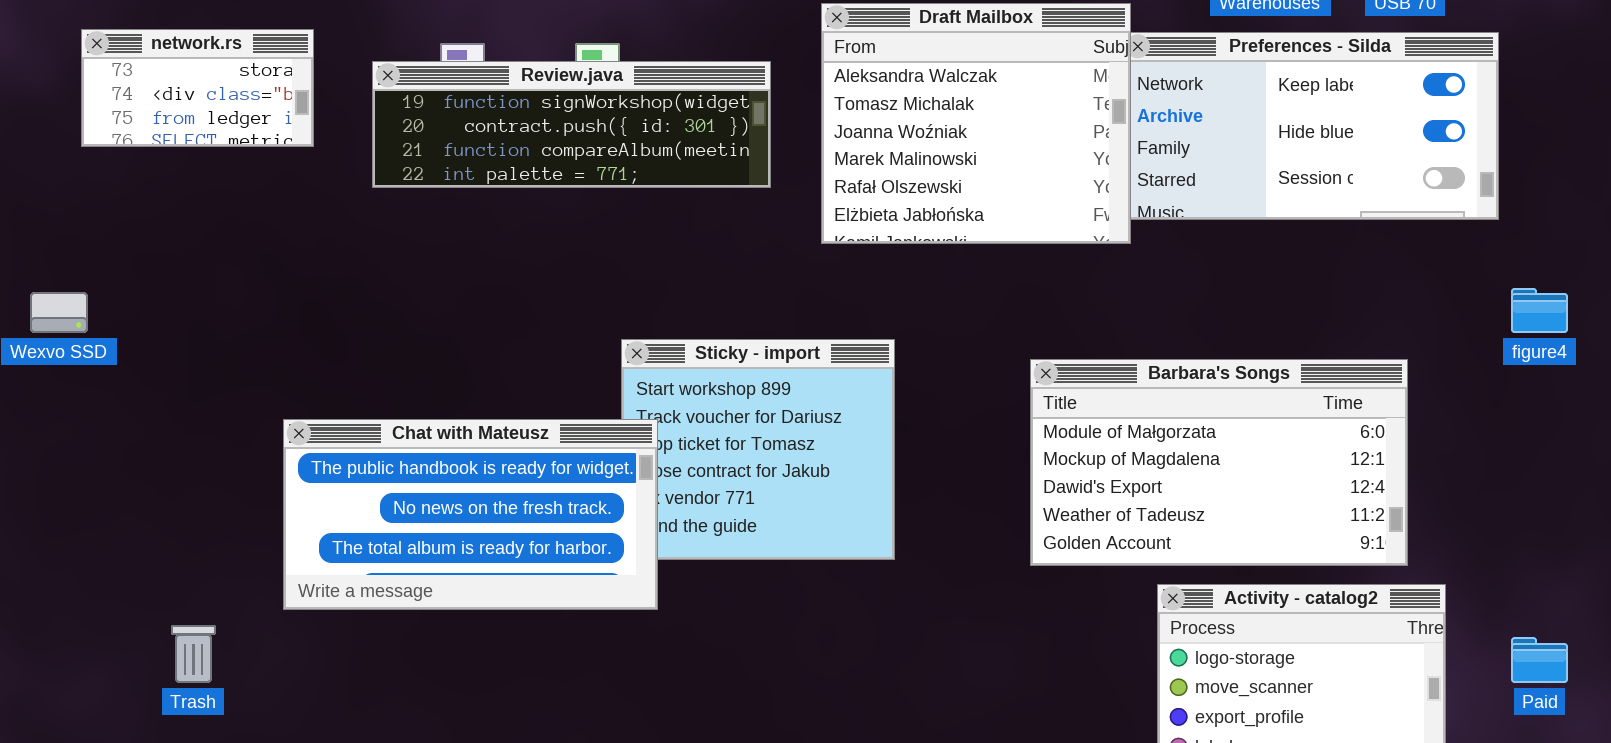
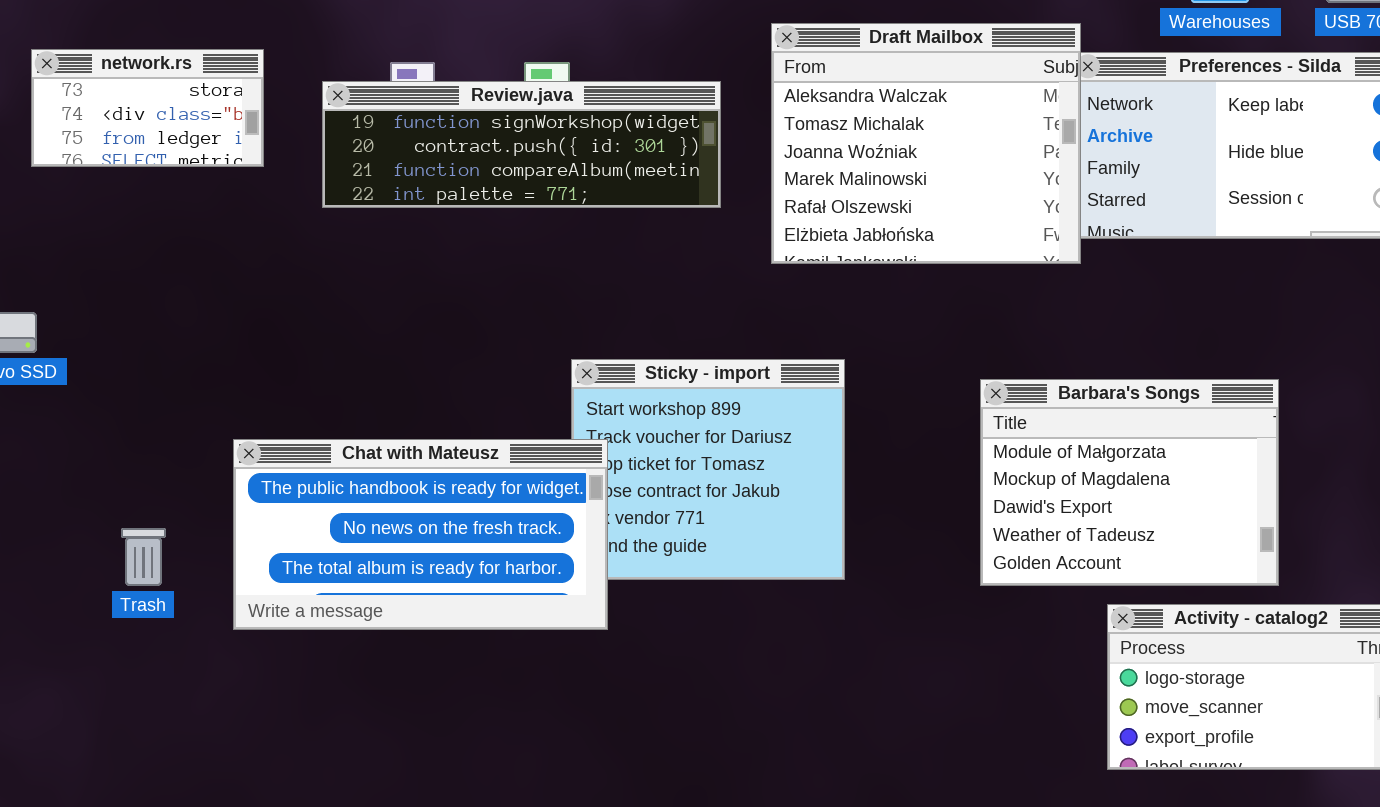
Barbara's Songs: [1030,359,1408,566] -> [980,379,1279,586], resized
Trash: [171,625,216,683] -> [121,528,166,586], moved

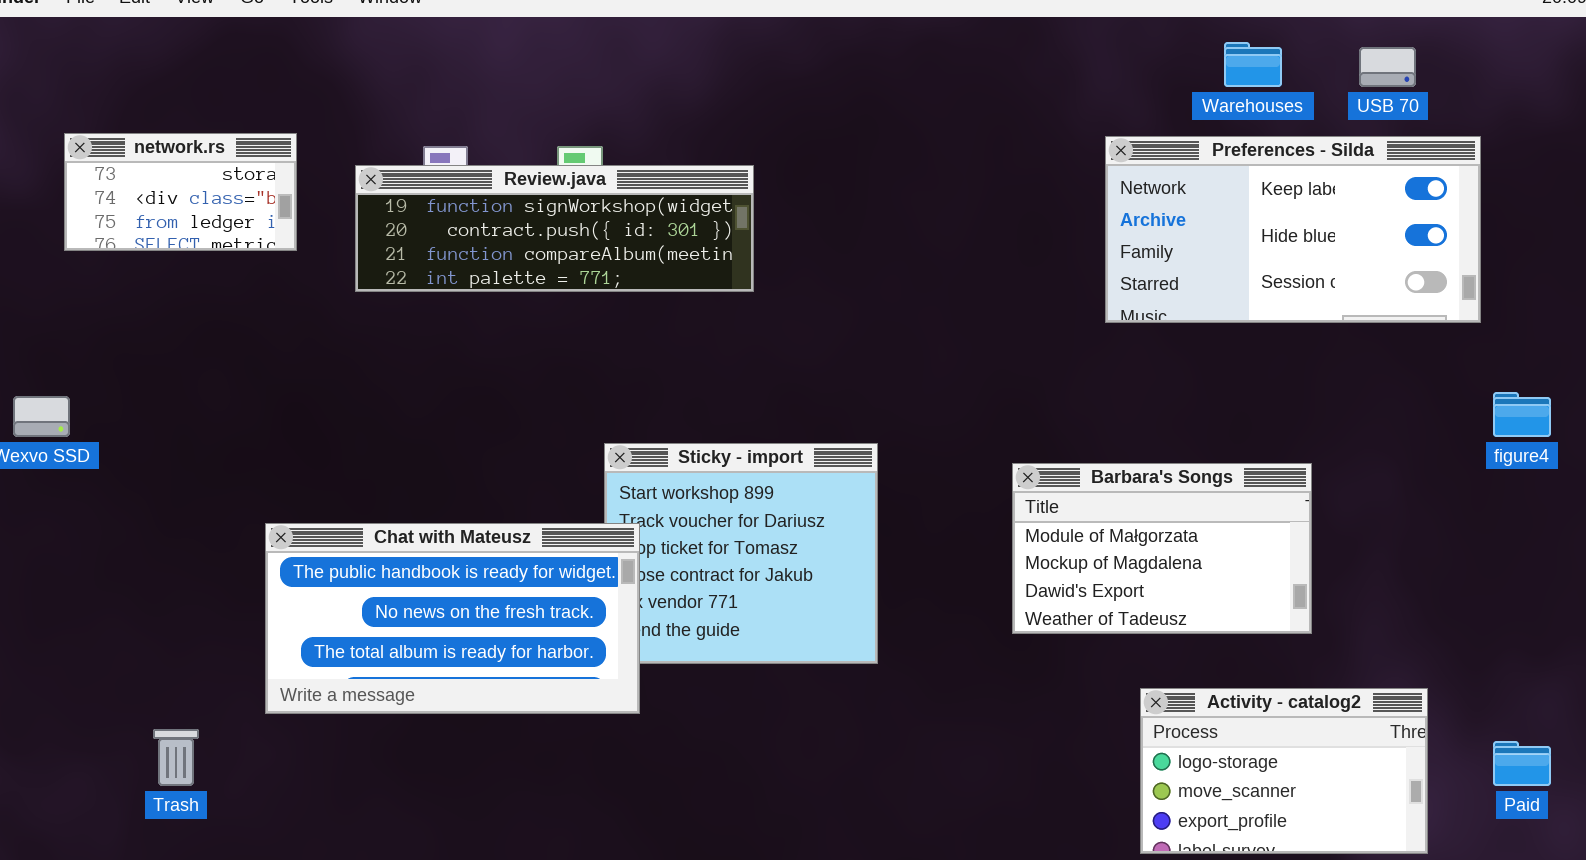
Draft Mailbox: [771,23,1081,264] -> none, closed
Barbara's Songs: [980,379,1279,586] -> [1012,463,1312,634], resized
Trash: [121,528,166,586] -> [153,729,199,786], moved

